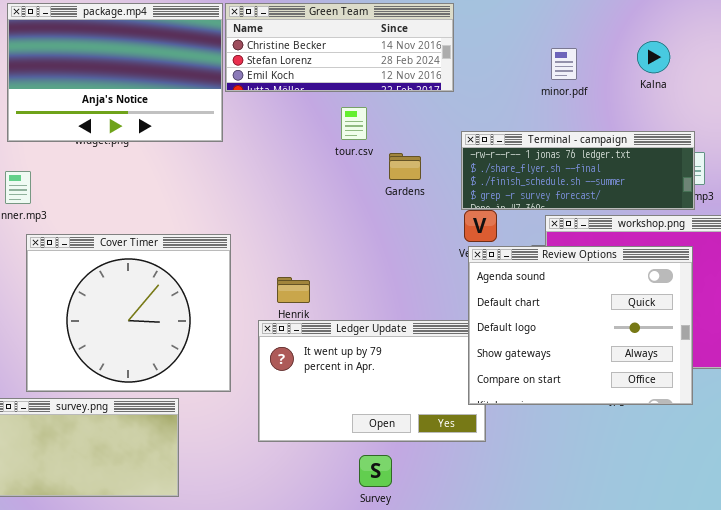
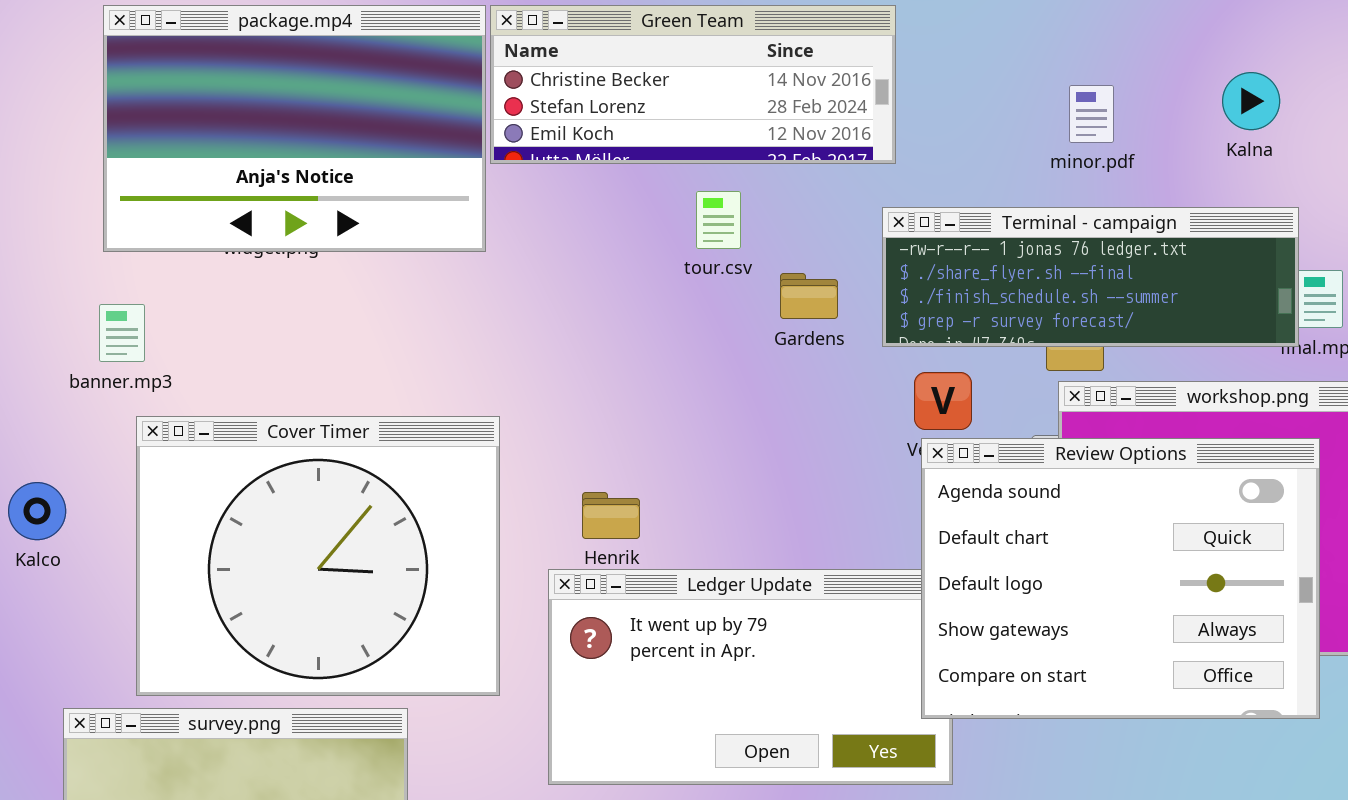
Terminal - campaign: [461,131,695,210] -> [882,207,1299,347], moved

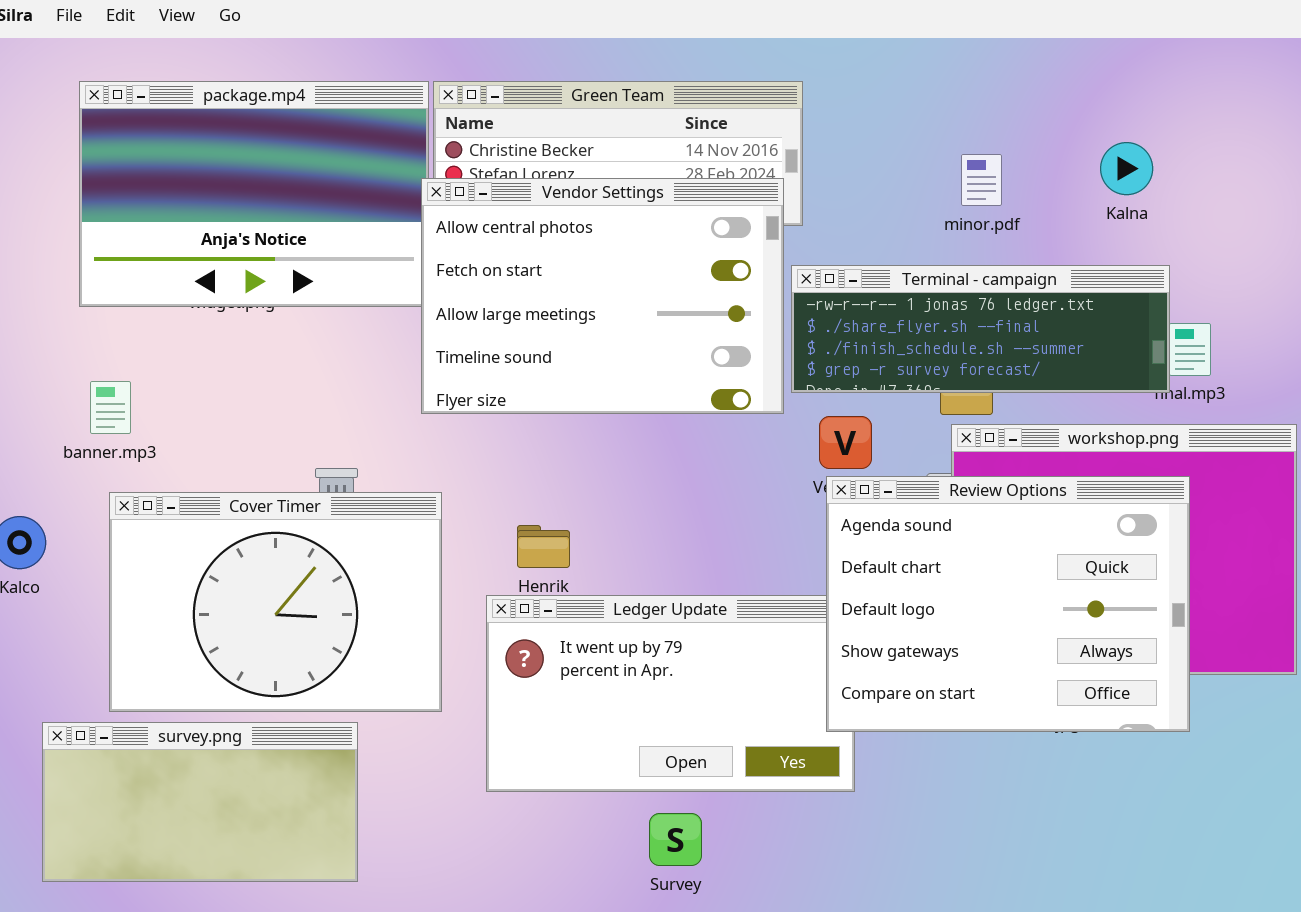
Vendor Settings: none -> [421,178,784,414], opened
banner.mp3: [99,304,145,362] -> [90,381,131,434], moved
Cover Timer: [136,416,500,696] -> [109,492,442,712], resized

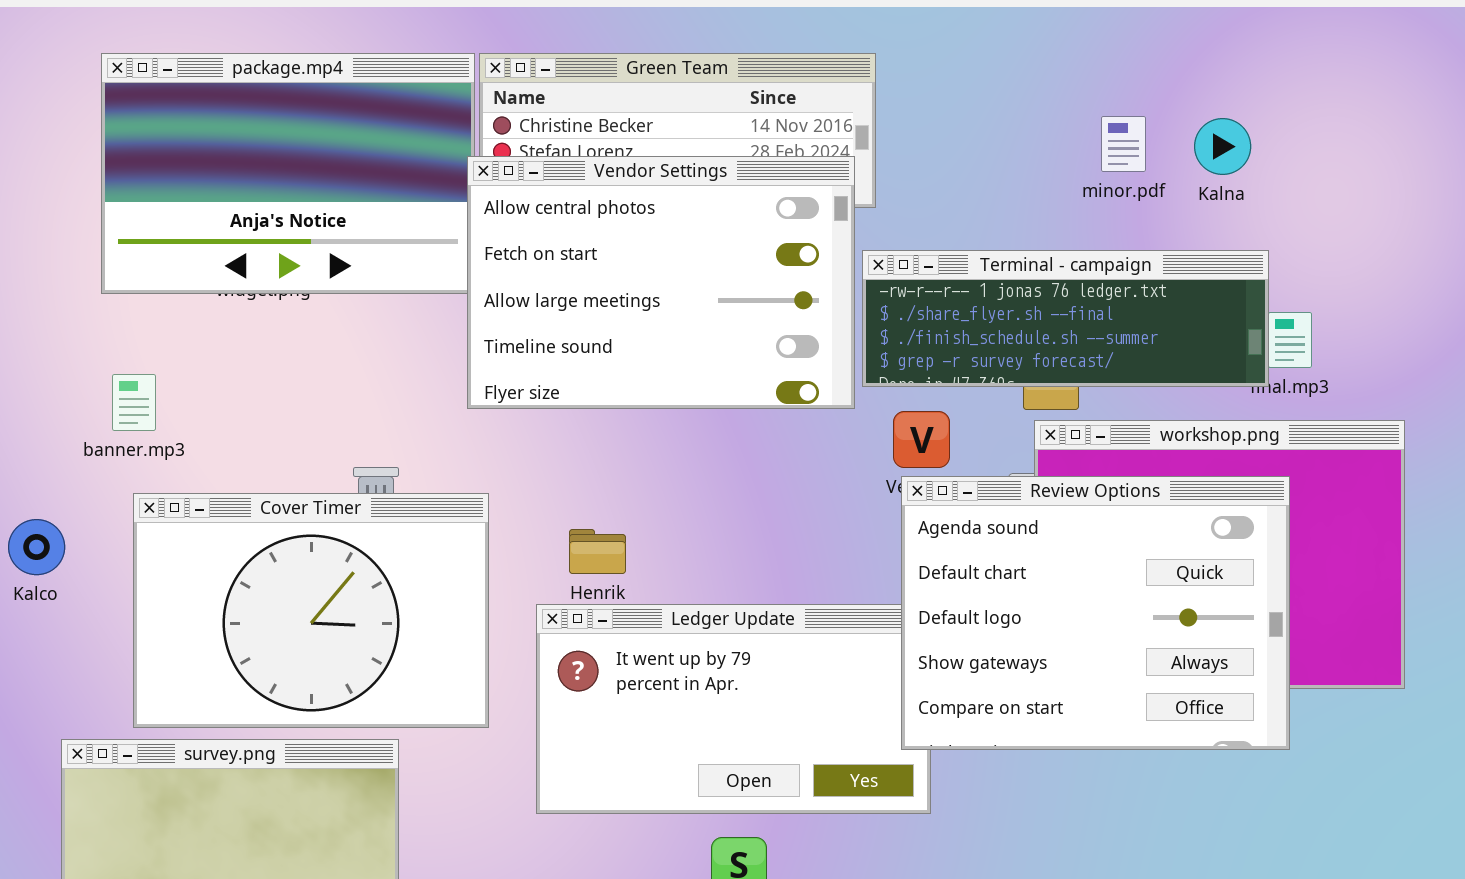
minor.pdf: [961,154,1002,206] -> [1101,116,1146,172], moved

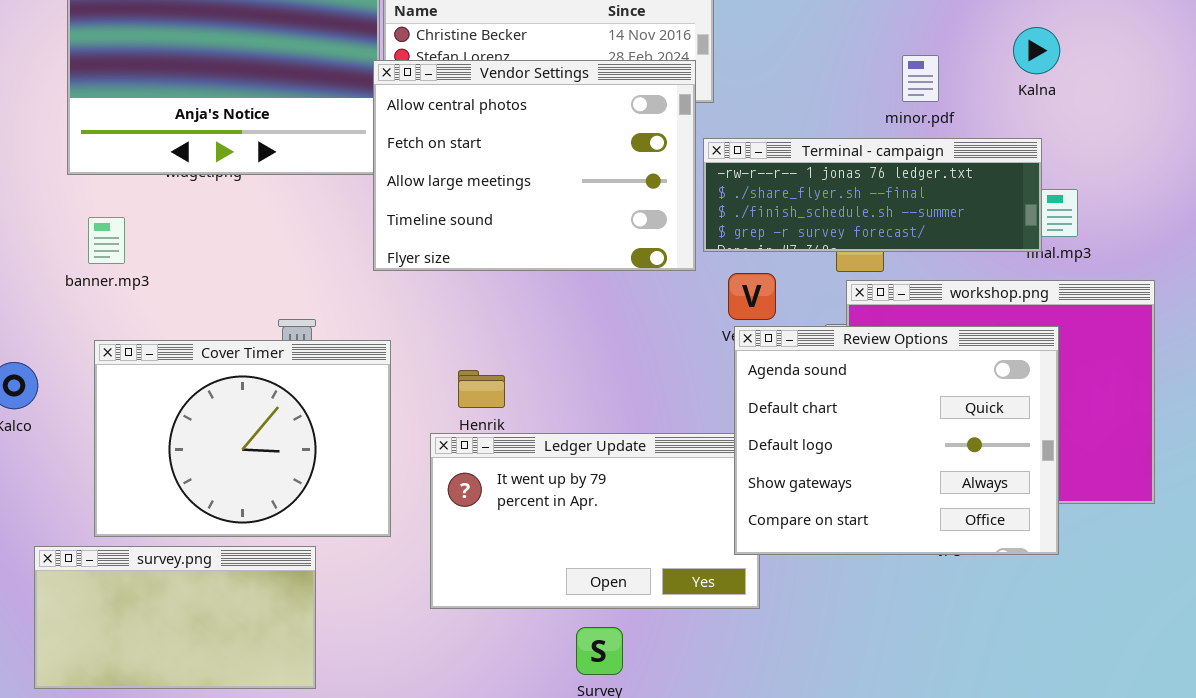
minor.pdf: [1101,116,1146,172] -> [902,55,939,102], moved
Kalna: [1194,118,1251,175] -> [1013,27,1060,74], moved
banner.mp3: [112,374,156,431] -> [88,217,125,264], moved

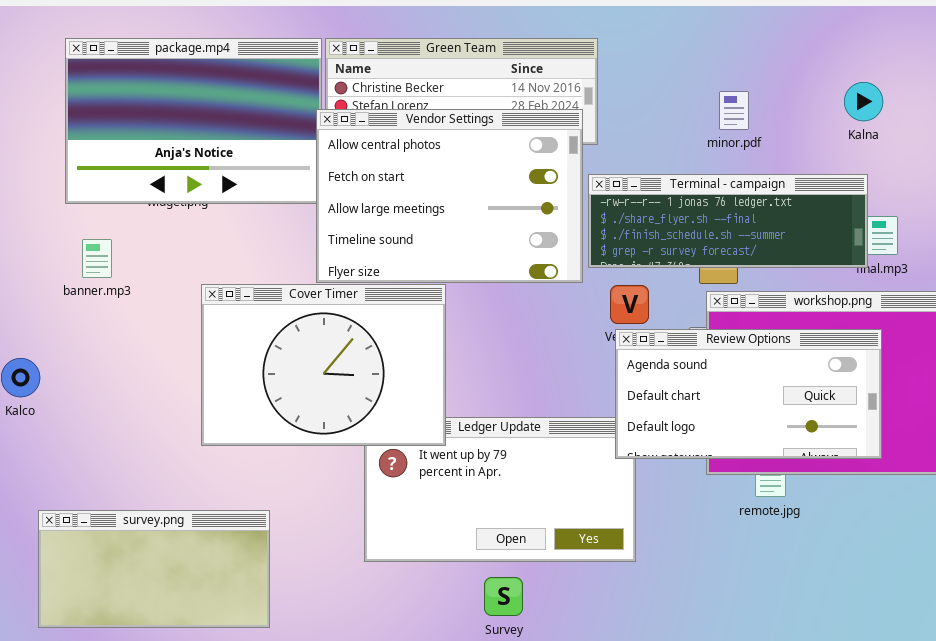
minor.pdf: [902,55,939,102] -> [719,91,749,130], moved
Review Options: [734,326,1059,555] -> [615,329,882,459], resized
Cover Timer: [94,340,391,537] -> [201,284,446,446], moved

